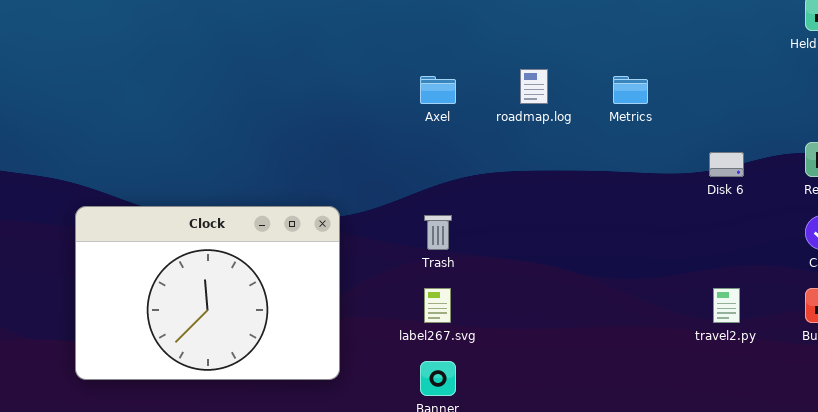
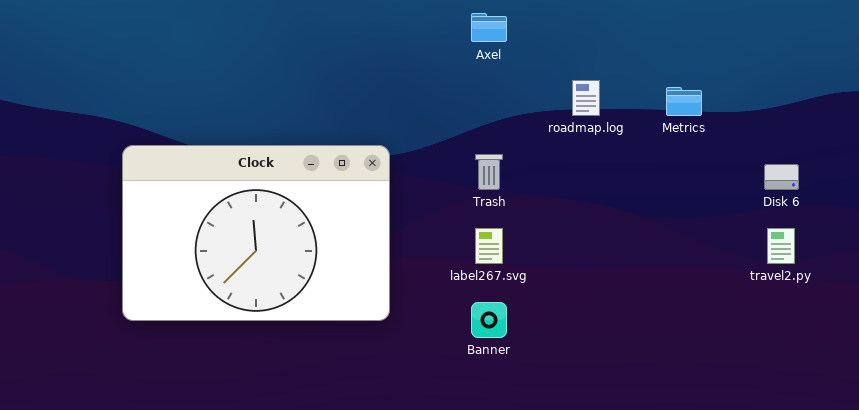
roadmap.log: [520,69,548,104] -> [572,80,600,116], moved
Metrics: [613,76,648,104] -> [666,87,702,116], moved
Disk 6: [709,152,744,177] -> [764,164,799,190], moved

